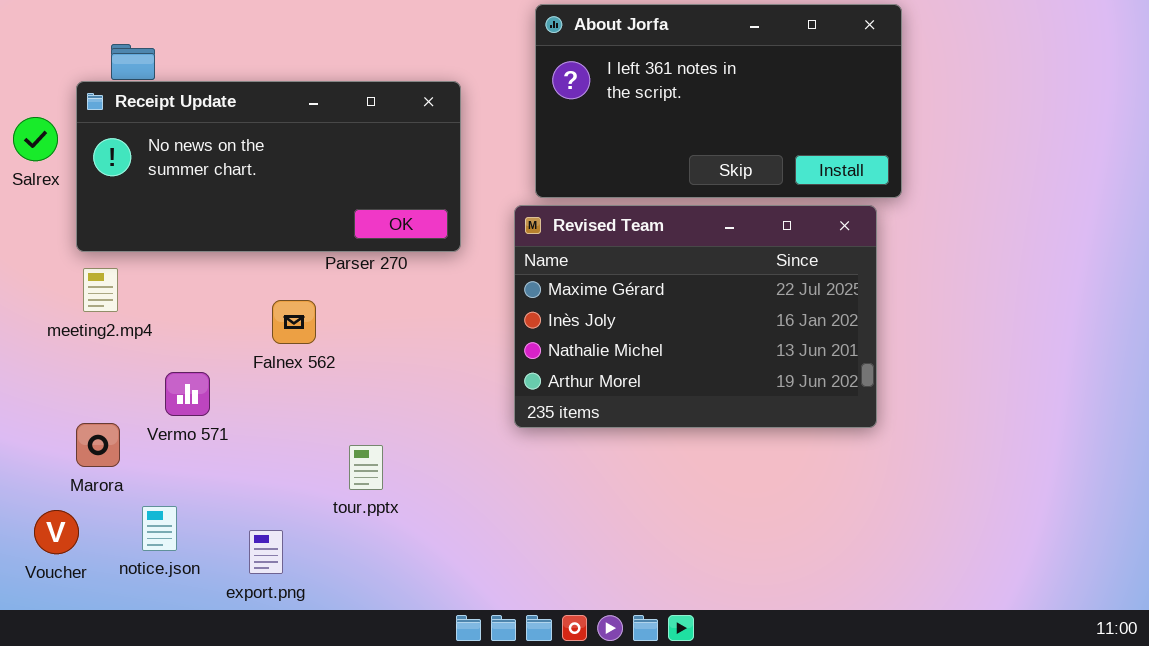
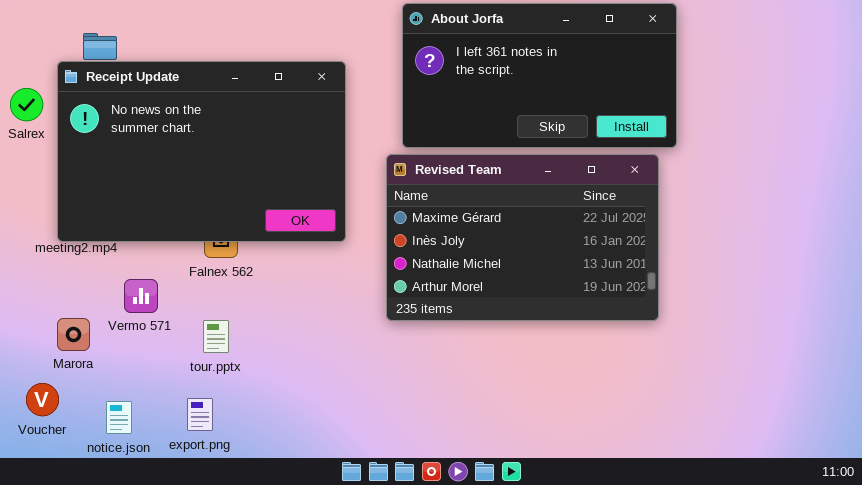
Receipt Update: [76,81,461,252] -> [57,61,346,242], resized
tour.pptx: [349,445,383,490] -> [203,320,229,353], moved
notice.json: [142,506,177,551] -> [106,401,132,434], moved

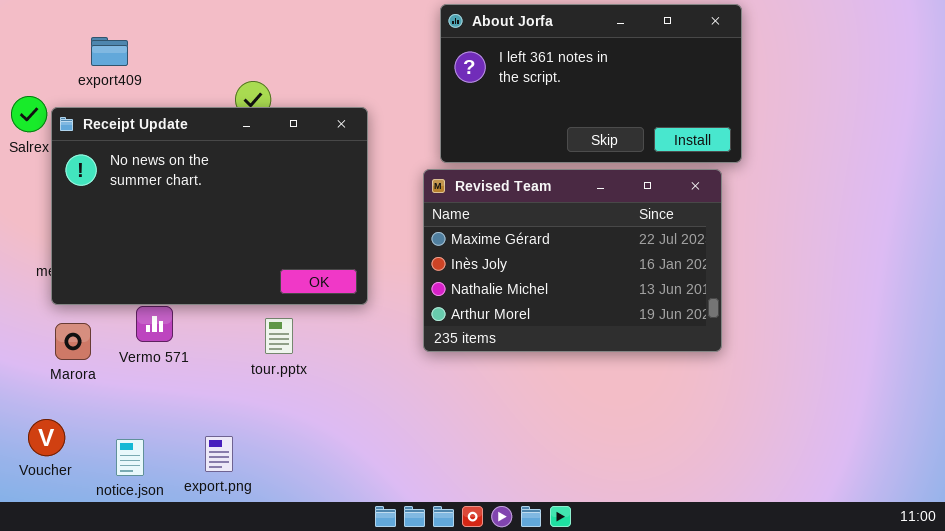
Receipt Update: [57,61,346,242] -> [51,107,368,305], moved
Marora: [57,318,90,351] -> [55,323,91,360], moved
tour.pptx: [203,320,229,353] -> [265,318,293,354], moved

